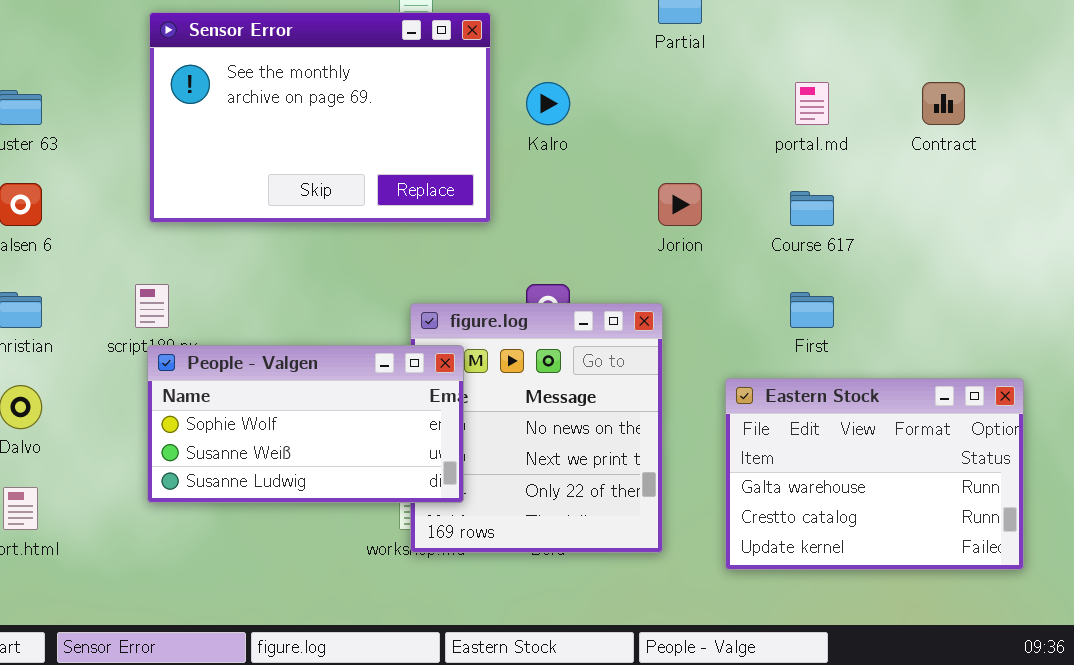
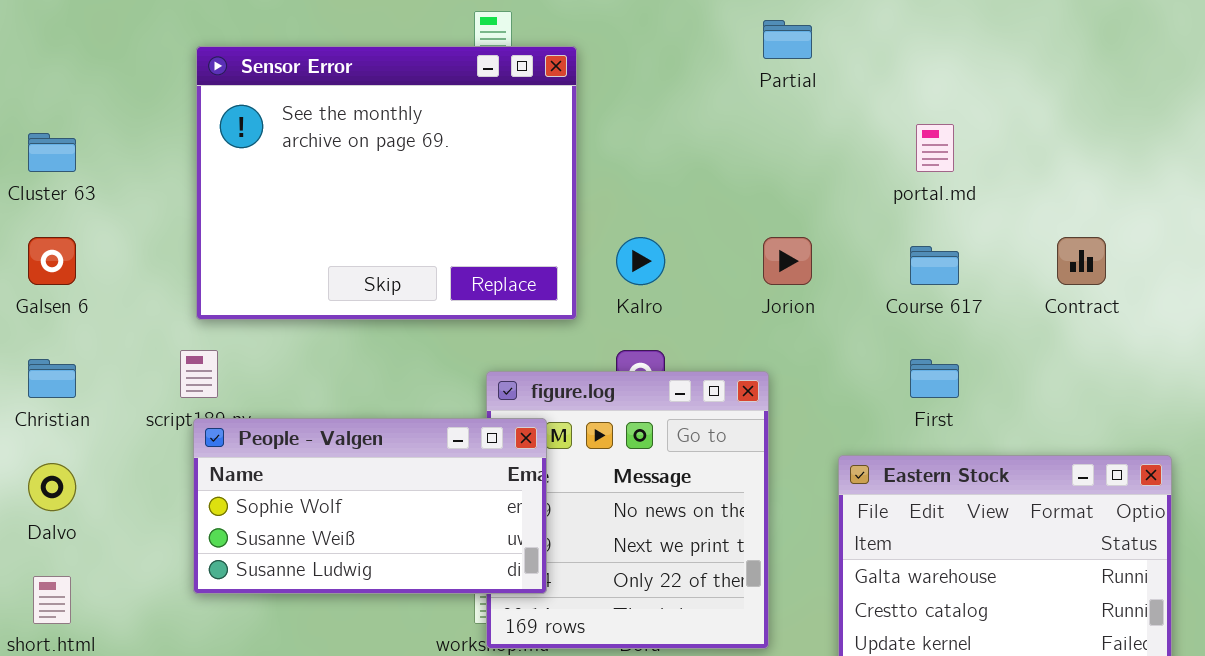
Sensor Error: [149,12,491,223] -> [196,46,577,320], resized
Kalro: [526,82,570,125] -> [616,237,665,285], moved
Contract: [922,82,965,125] -> [1057,237,1106,285], moved

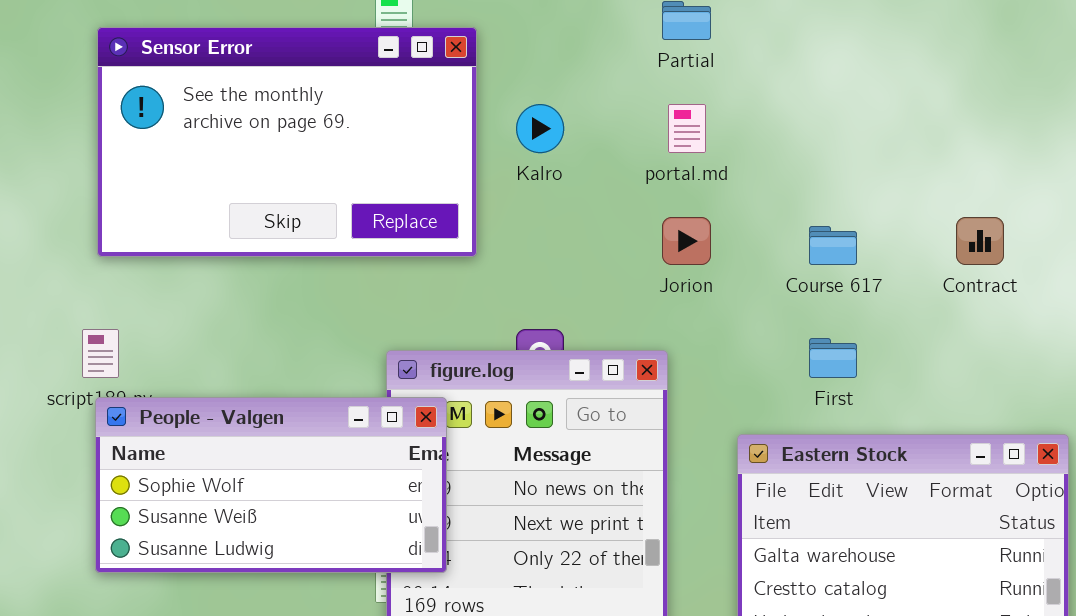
Sensor Error: [196,46,577,320] -> [97,27,477,257], resized
portal.md: [916,124,954,172] -> [668,104,706,153], moved
Kalro: [616,237,665,285] -> [516,104,564,153], moved

